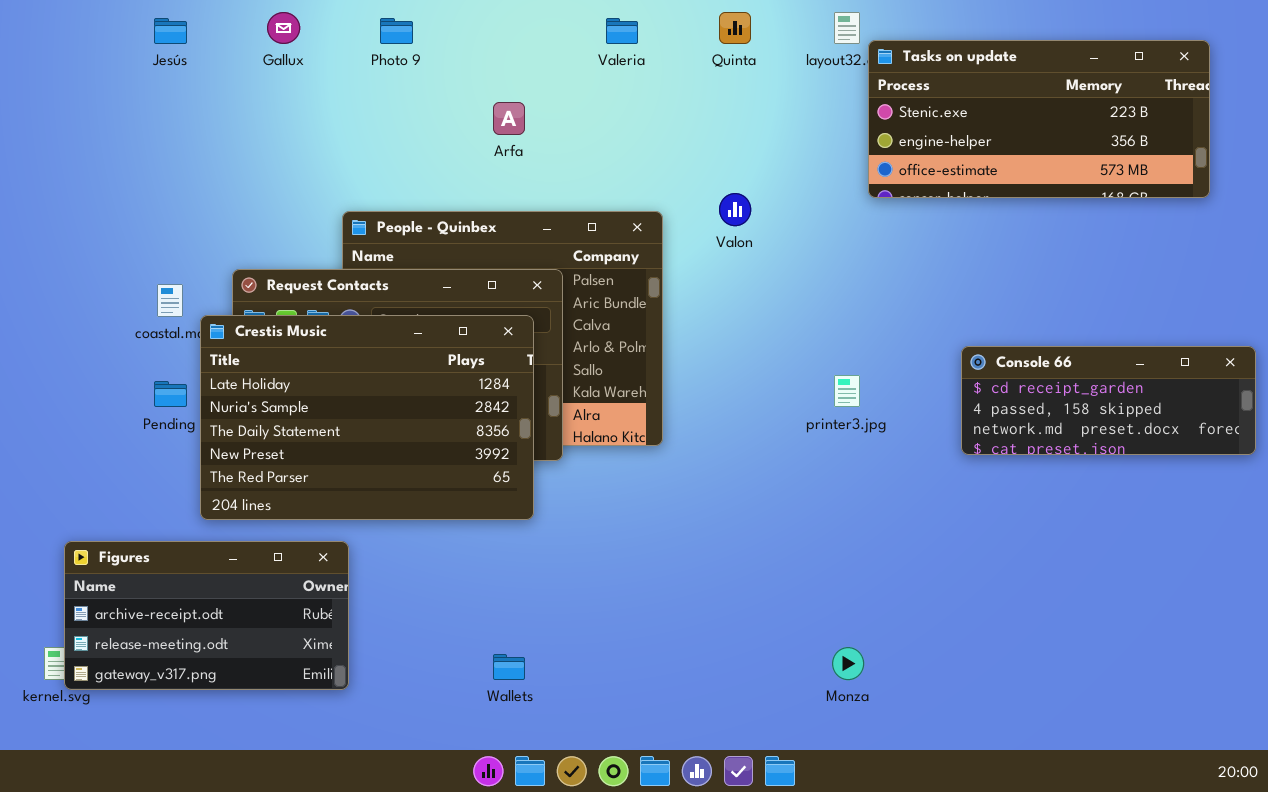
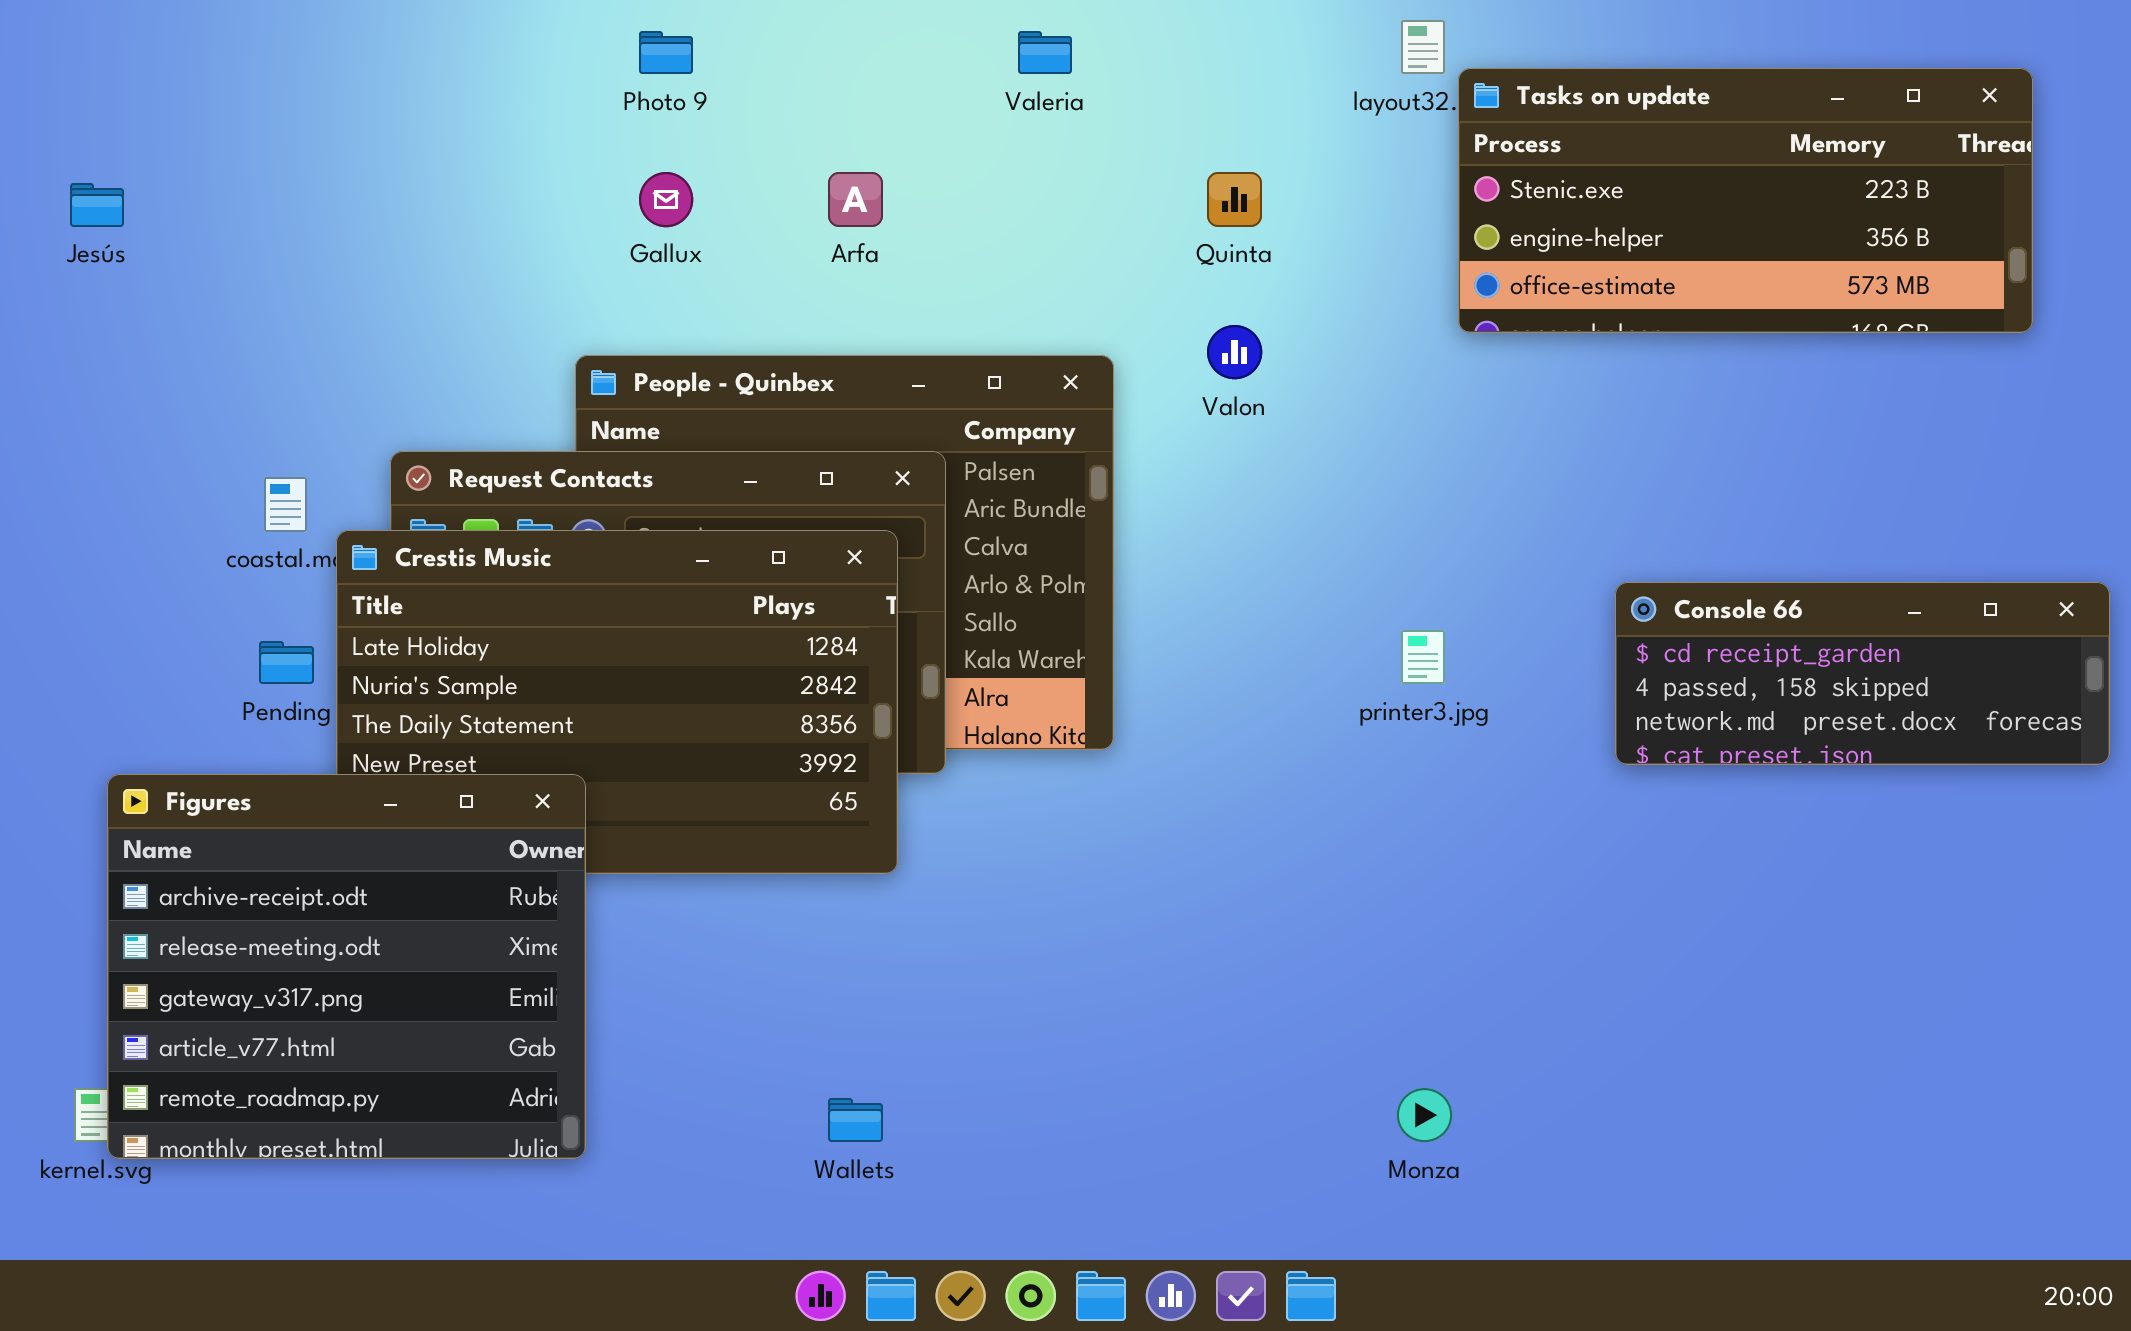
Gallux: [267,12,300,44] -> [639,172,693,227], moved
Quinta: [719,12,751,44] -> [1207,172,1262,227], moved
Jesús: [154,18,187,44] -> [70,183,124,227], moved
Figures: [64,541,349,690] -> [107,774,586,1159], resized

